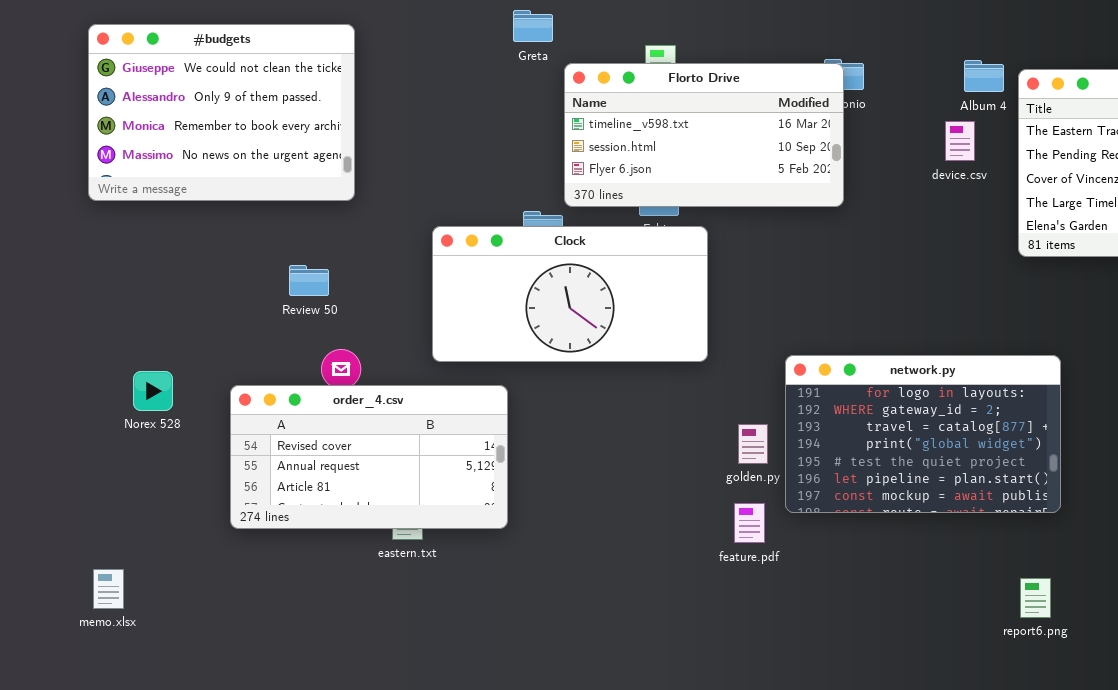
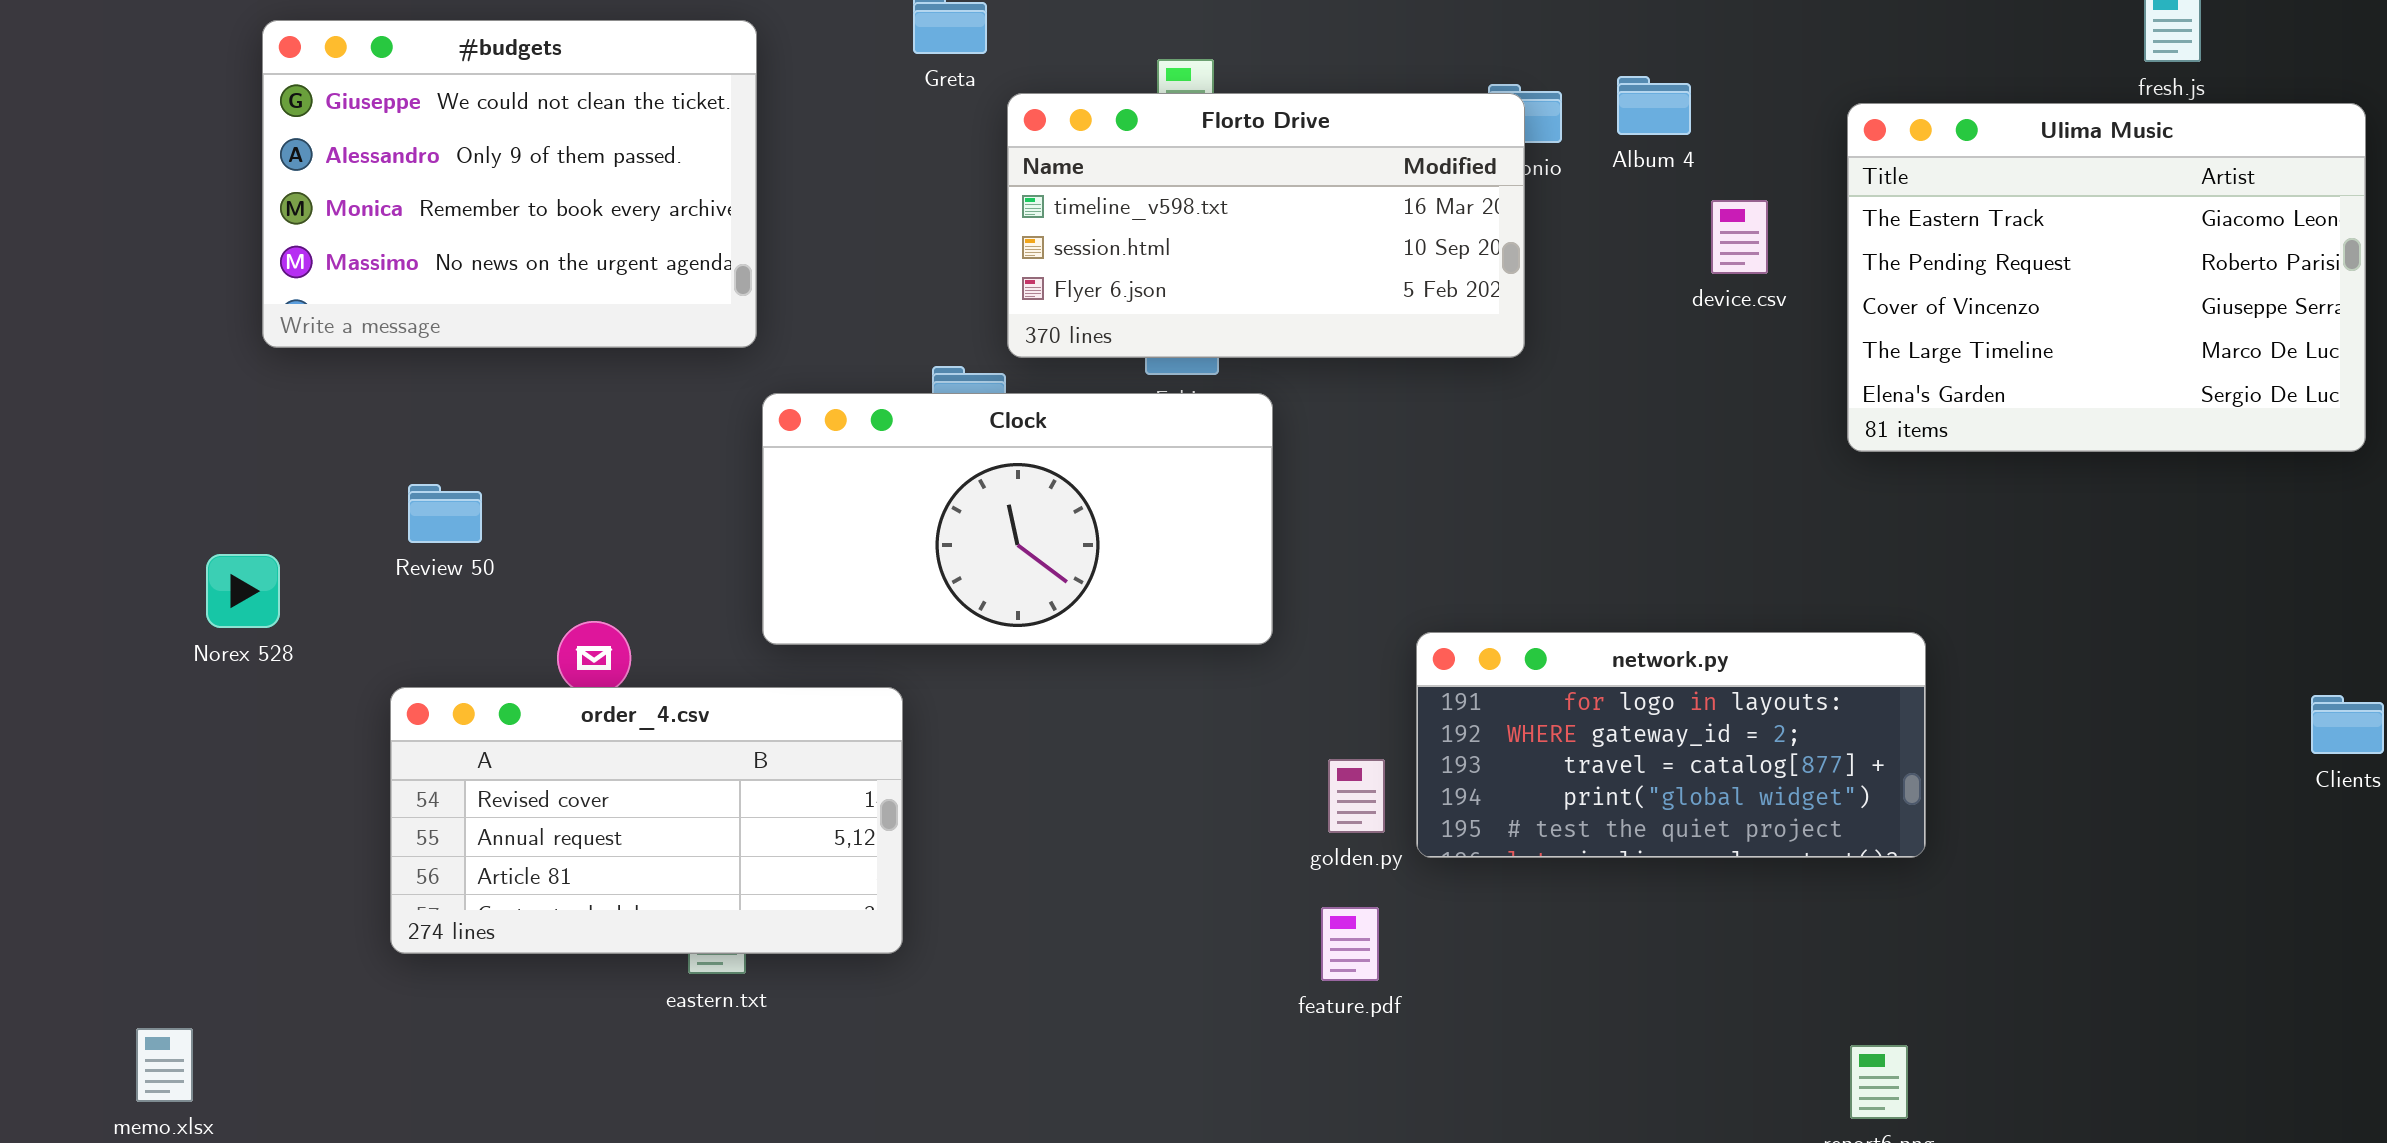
#budgets: [88,24,355,201] -> [262,20,757,348], moved
Album 4: [964,60,1004,92] -> [1617,76,1691,135], moved
Review 50: [289,265,329,296] -> [408,484,482,543], moved
network.py: [785,355,1061,513] -> [1416,632,1926,858], resized
Norex 528: [133,371,173,411] -> [206,554,280,628], moved

